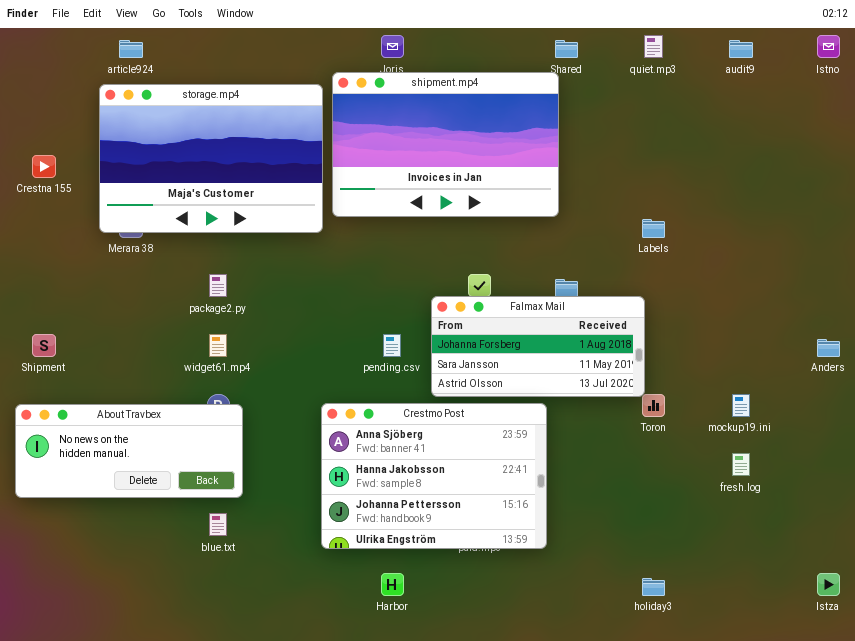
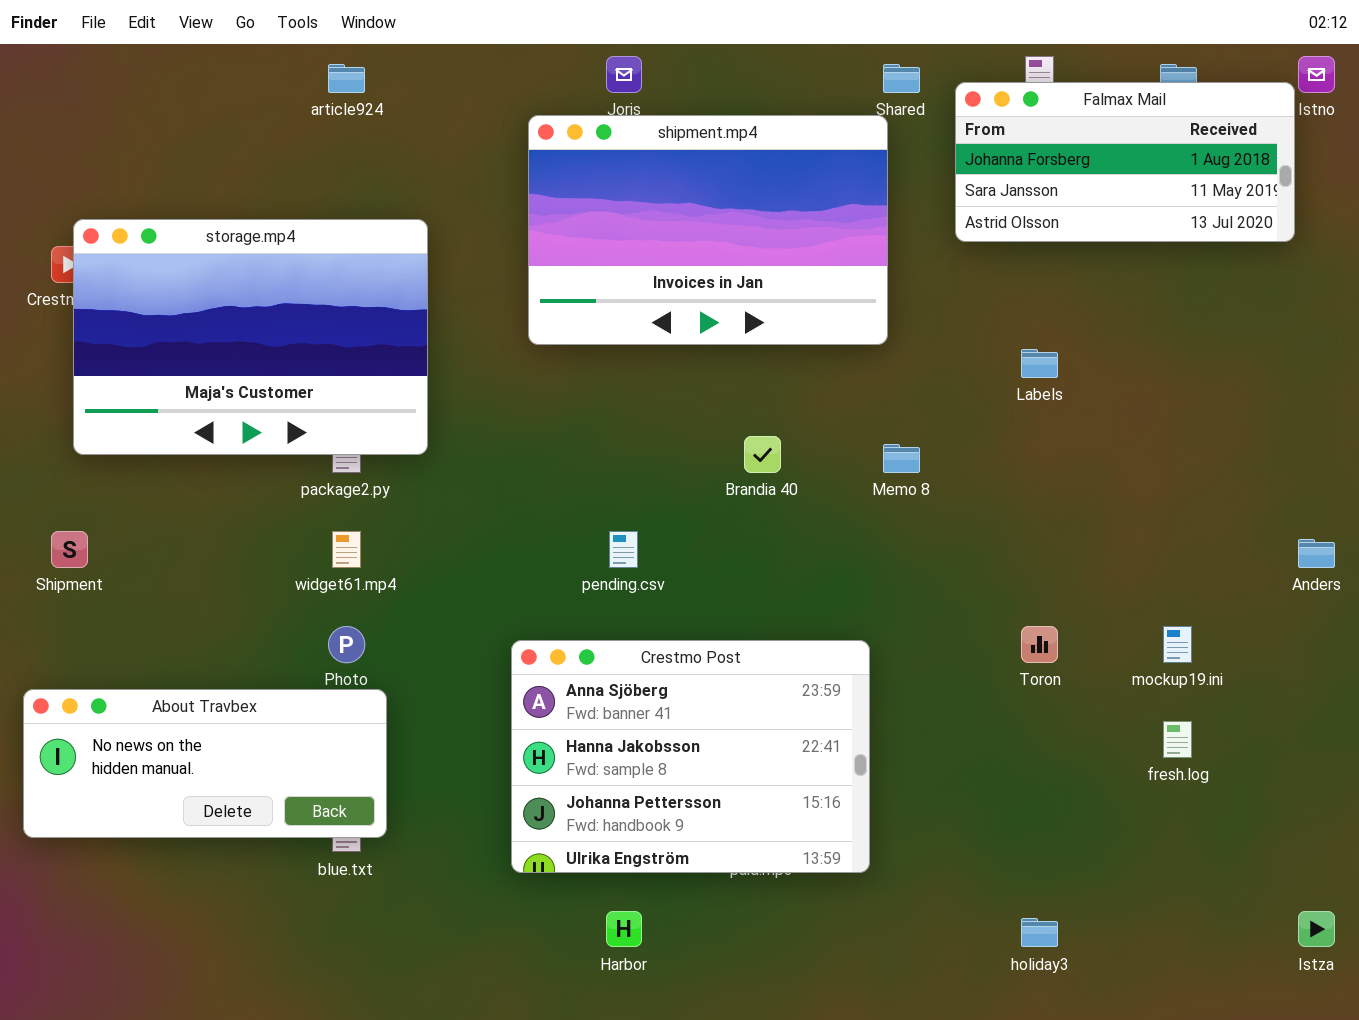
article924: [119,40,143,58] -> [328,64,365,93], moved
storage.mp4: [99,84,323,233] -> [73,219,428,455], moved
Falmax Mail: [431,296,645,397] -> [955,82,1295,242], moved
About Travbex: [15,404,243,498] -> [23,689,387,838], moved

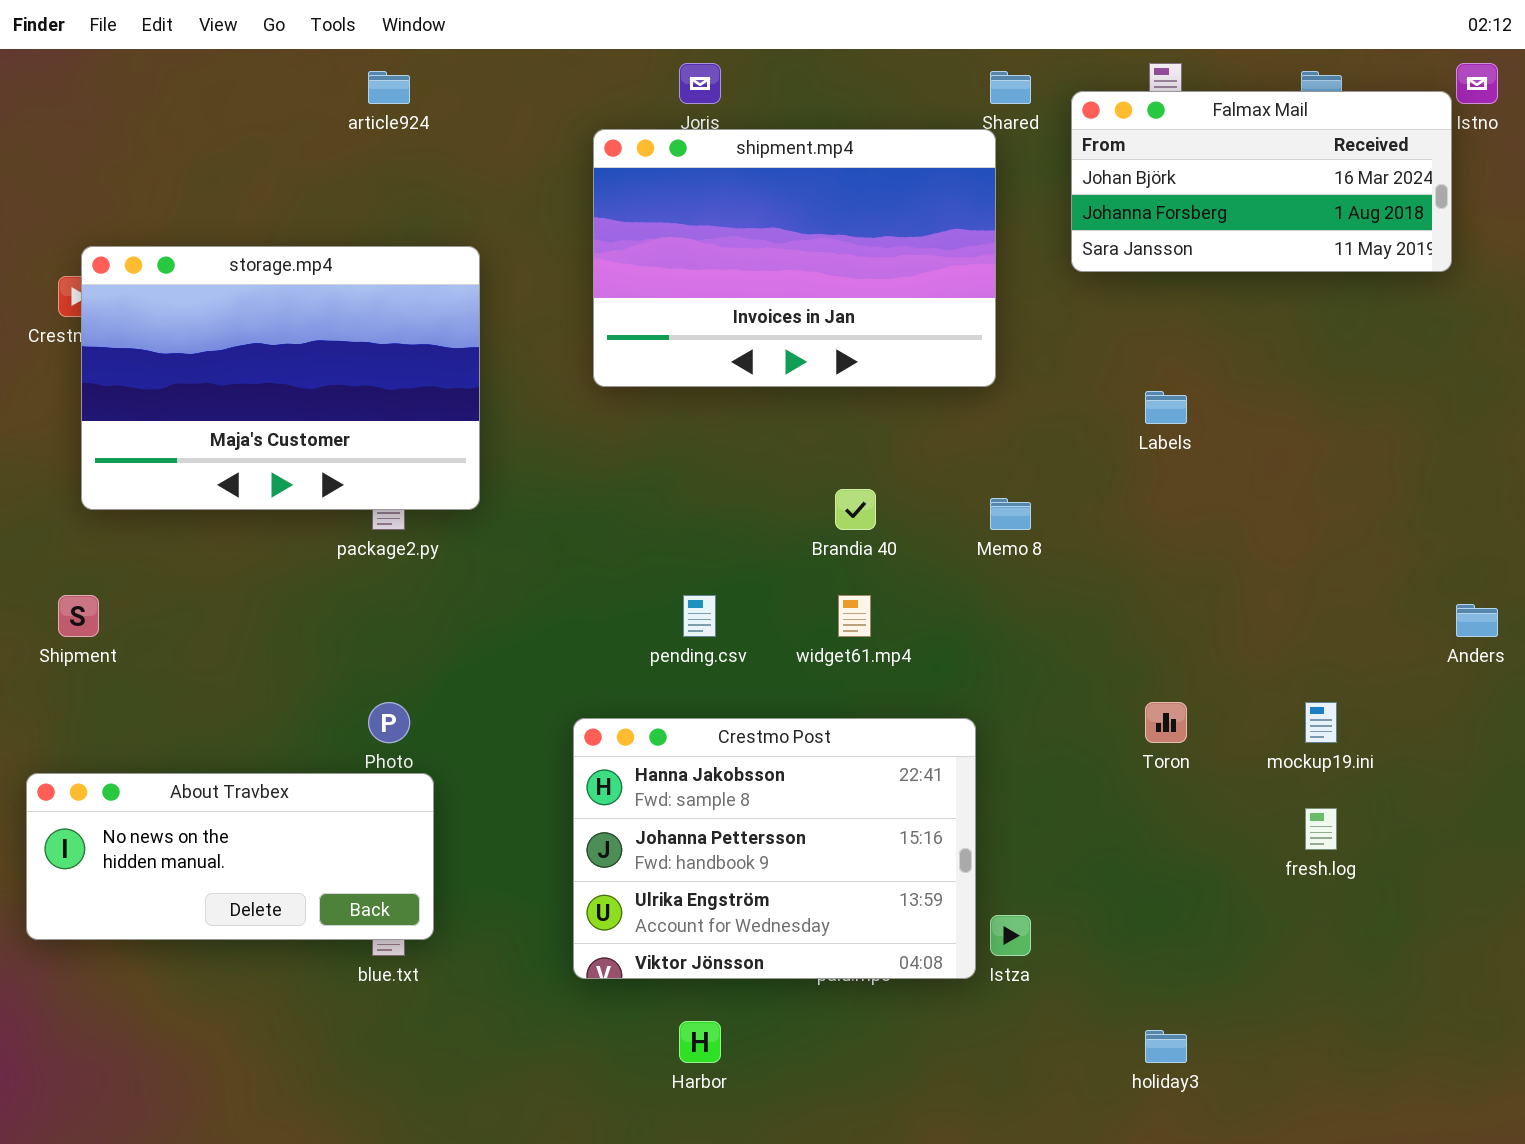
Falmax Mail: [955,82,1295,242] -> [1071,91,1452,272], scrolled up 1 row
widget61.mp4: [332,531,361,568] -> [838,595,871,637], moved
Crestmo Post: [511,640,870,873] -> [573,718,976,979], scrolled down 1 row
Istza: [1298,911,1335,947] -> [990,915,1031,956], moved

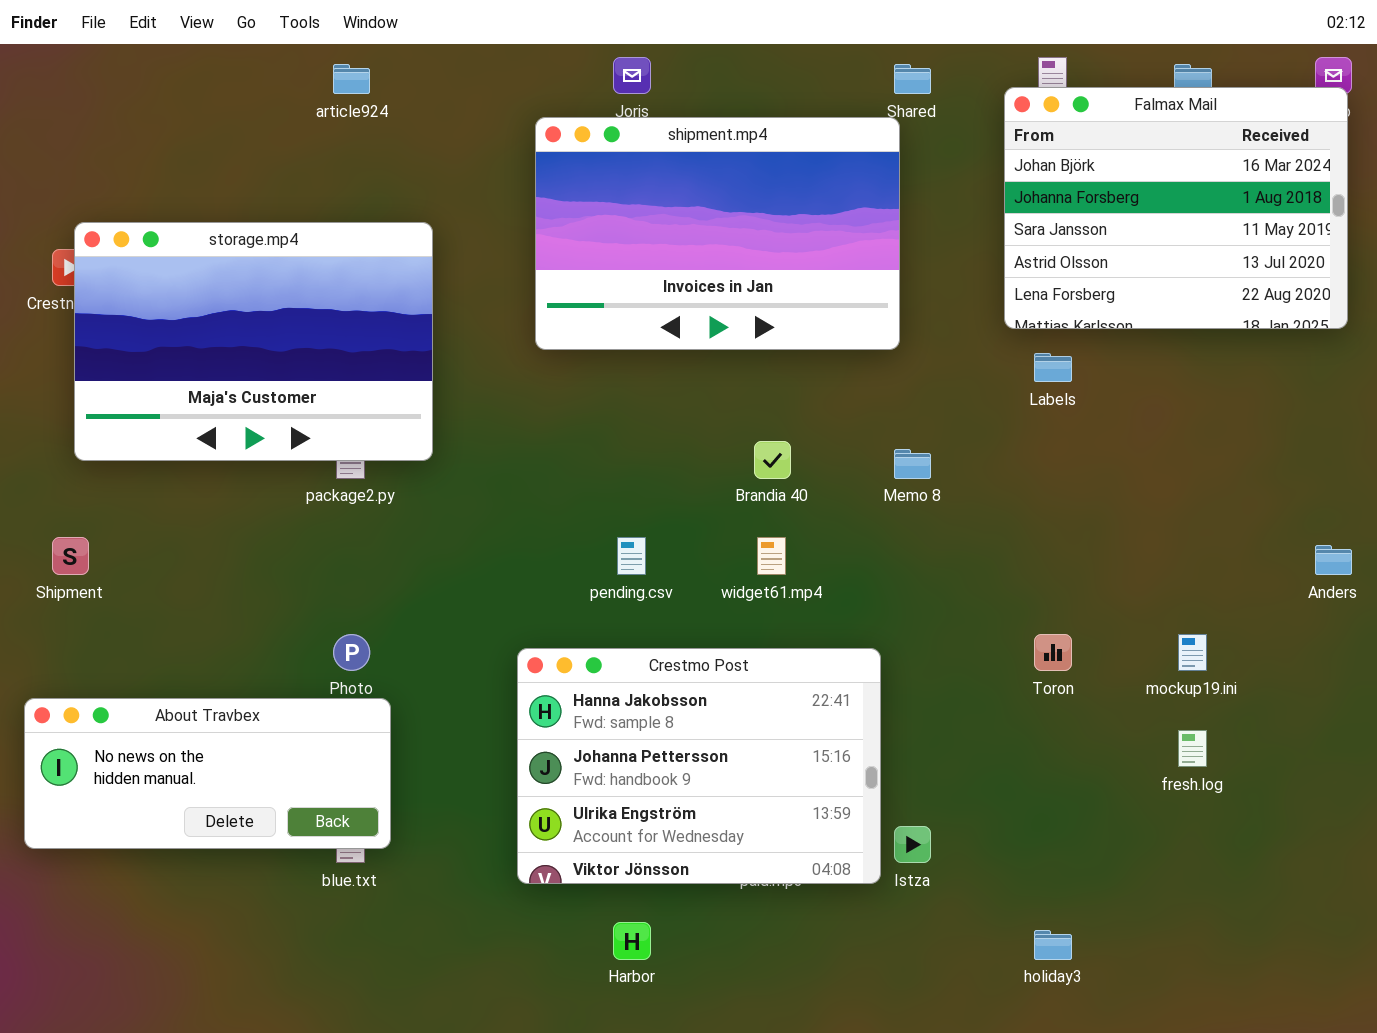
Falmax Mail: [1071,91,1452,272] -> [1004,87,1348,329], moved, resized

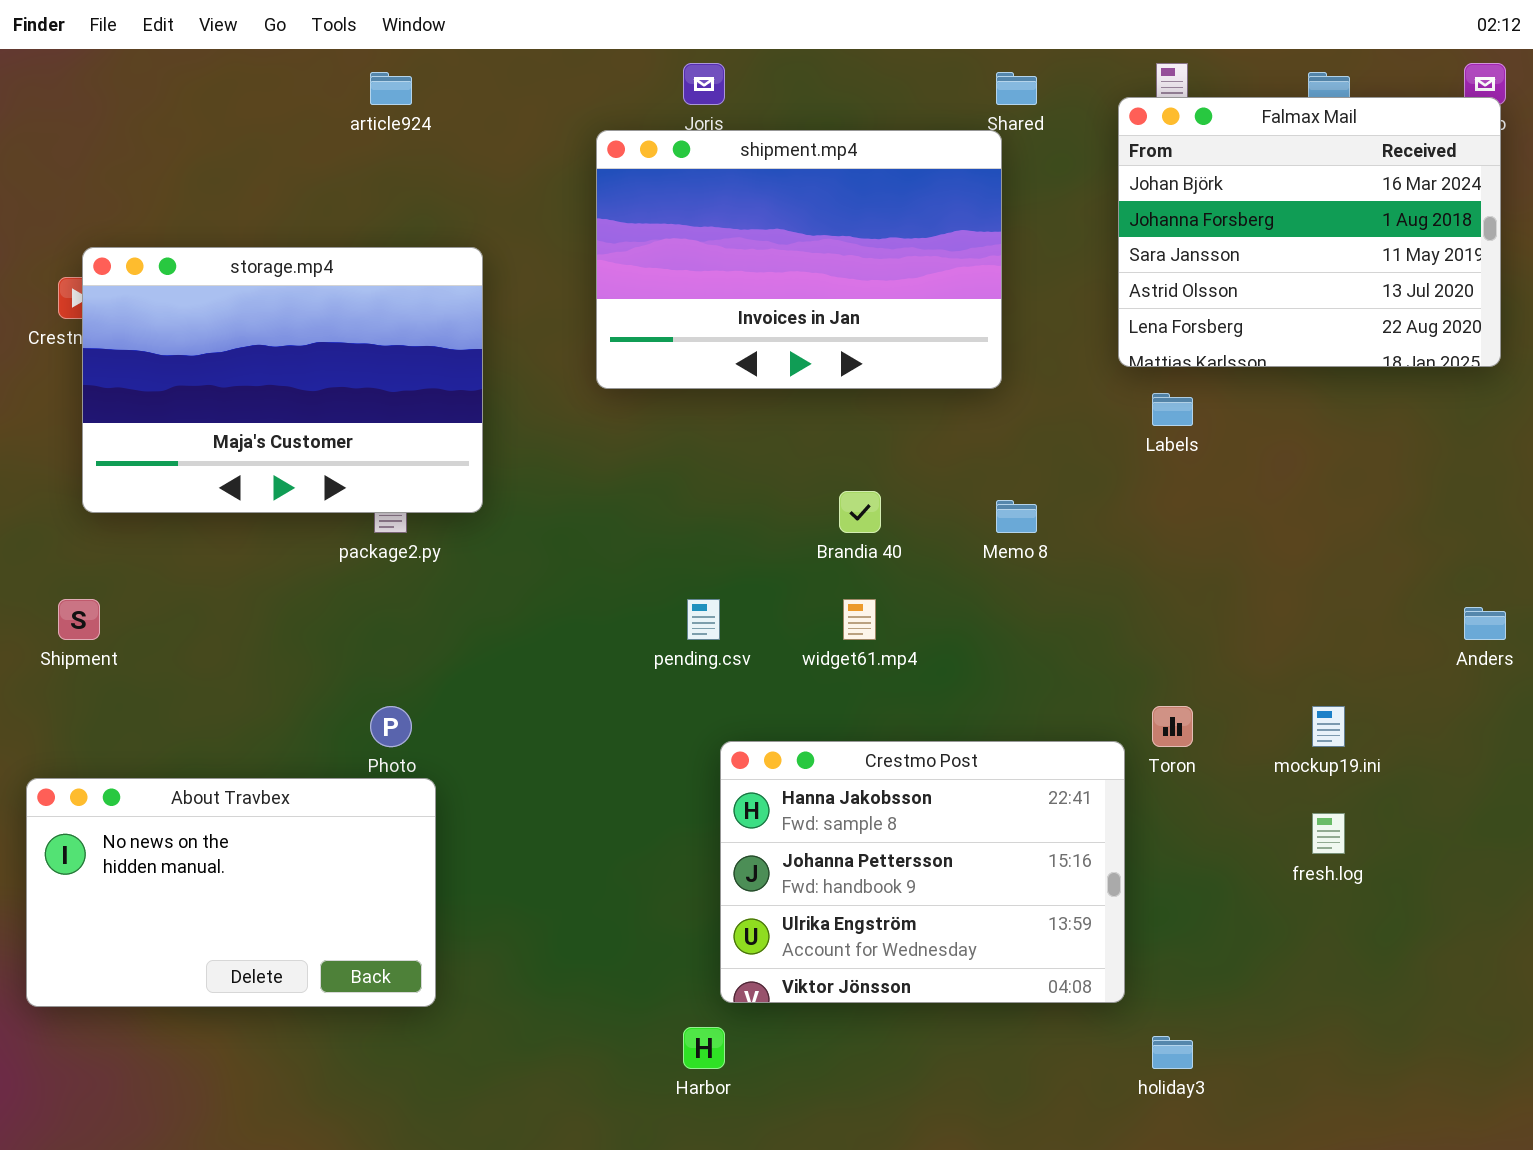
Crestmo Post: [517,648,881,884] -> [720,741,1125,1003], moved
About Travbex: [24,698,391,849] -> [26,778,436,1007], resized

